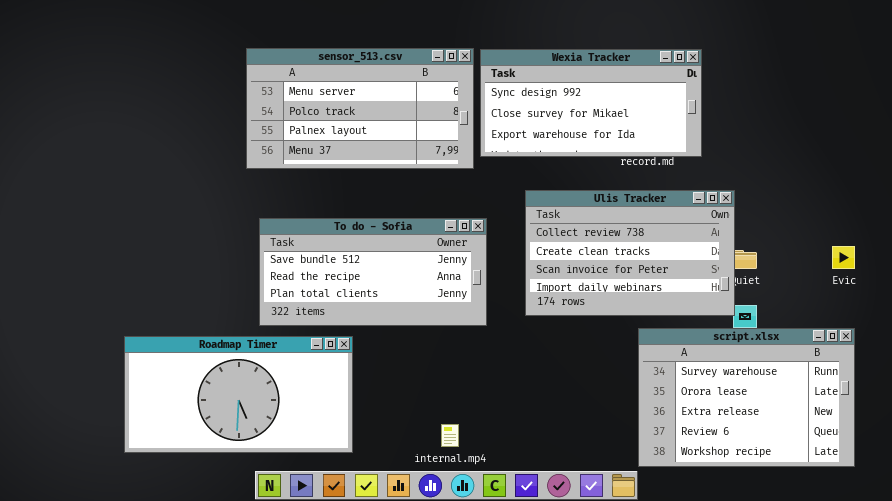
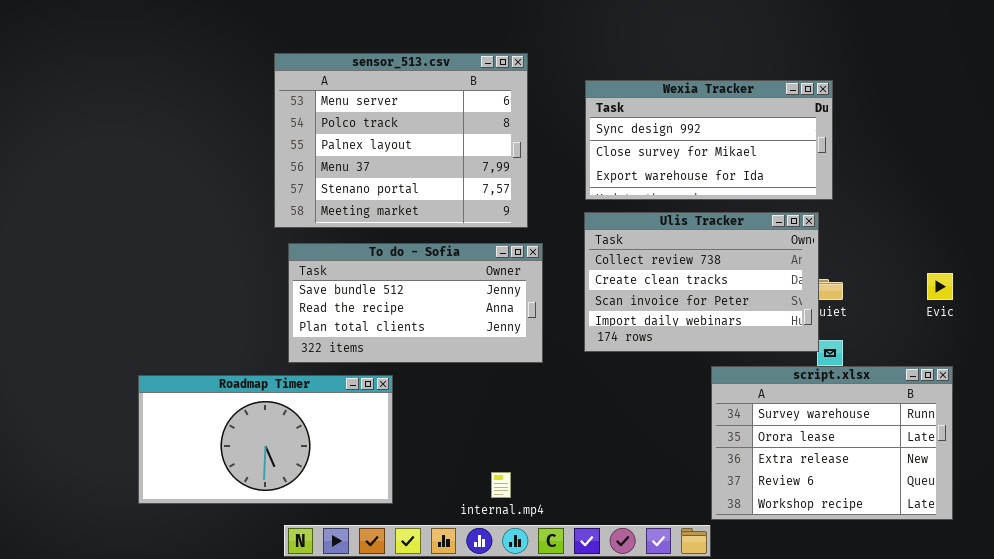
sensor_513.csv: [246,48,474,169] -> [274,53,528,228], resized
Wexia Tracker: [480,49,702,157] -> [585,80,833,200], moved

